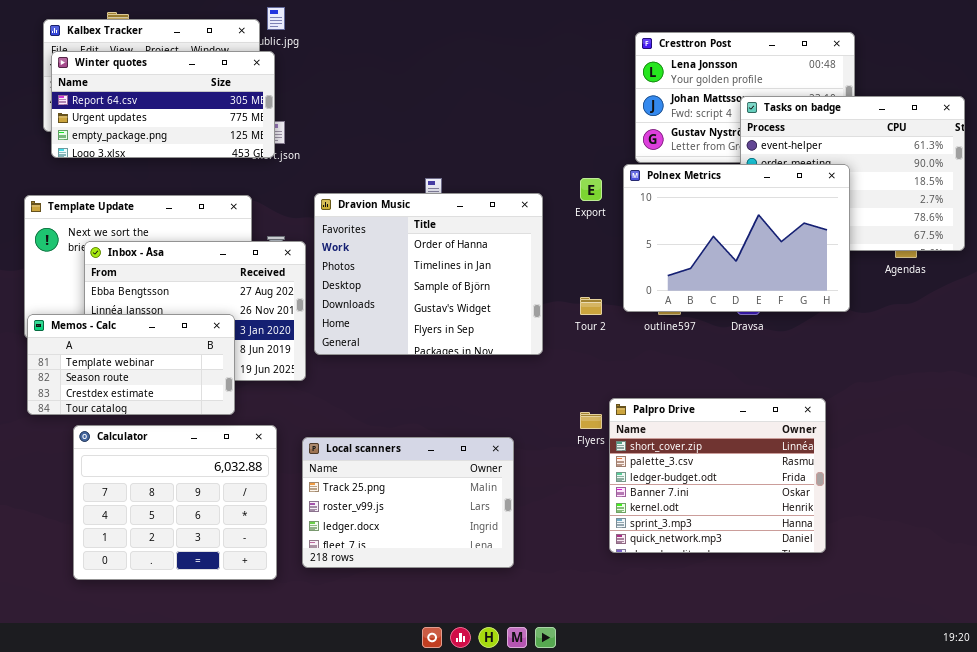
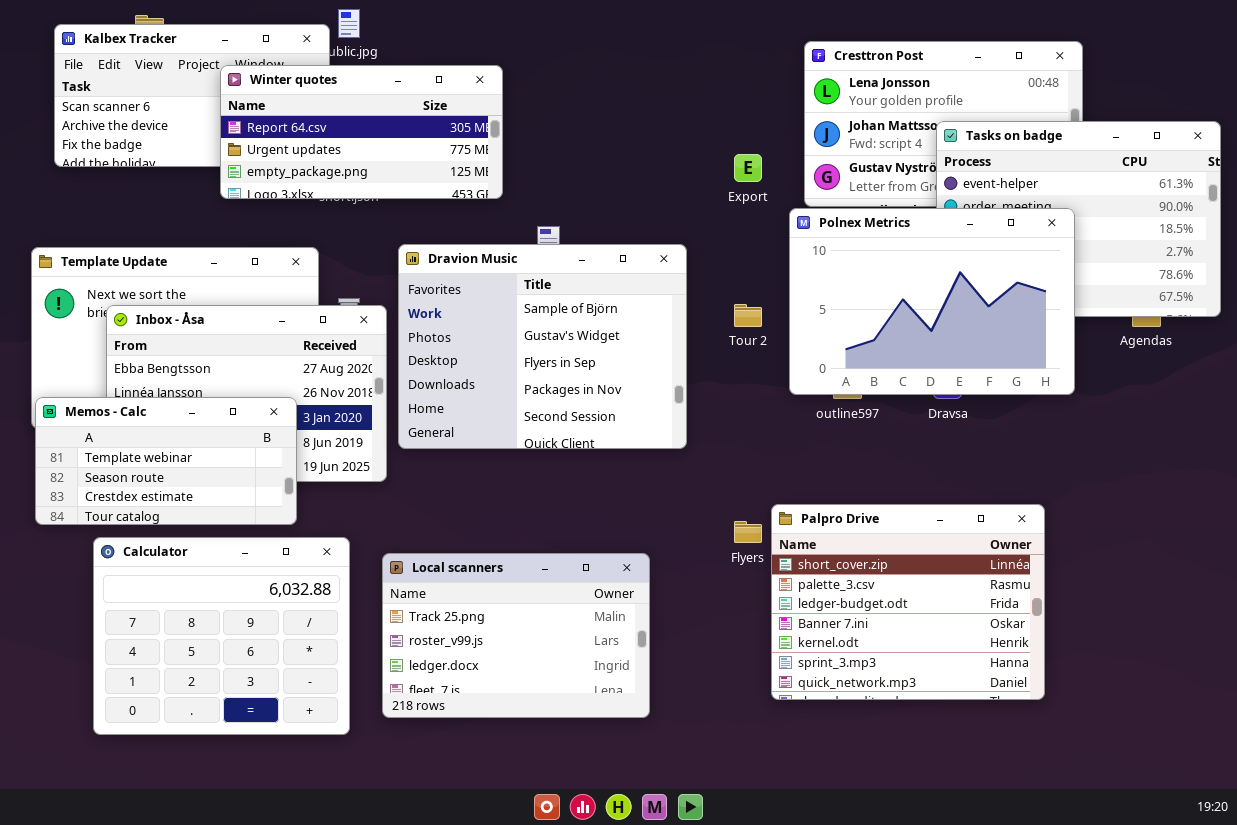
Winter quotes: [51,51,275,158] -> [220,65,503,199], moved
Export: [580,178,602,201] -> [734,154,762,182], moved
Dravion Music: [314,193,543,355] -> [398,244,687,449], scrolled down 2 rows
Tour 2: [580,297,602,315] -> [734,304,762,327], moved

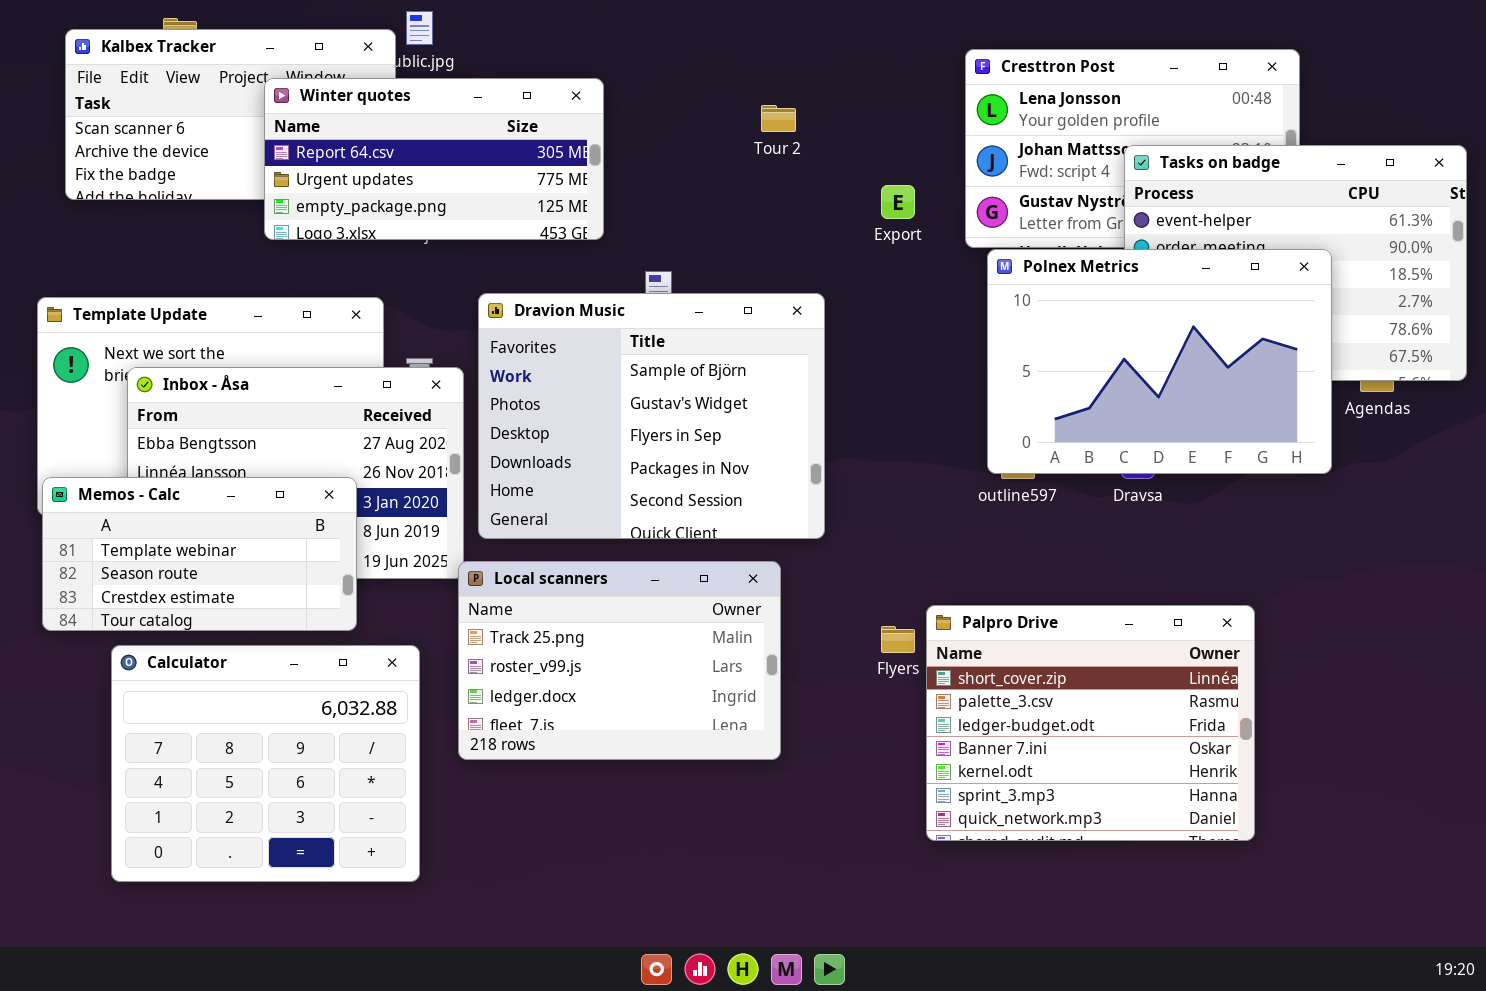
Polnex Metrics: [789,208,1075,395] -> [987,249,1332,474], moved
Tour 2: [734,304,762,327] -> [761,105,796,132], moved
Local scanners: [382,553,650,718] -> [458,561,781,760], moved

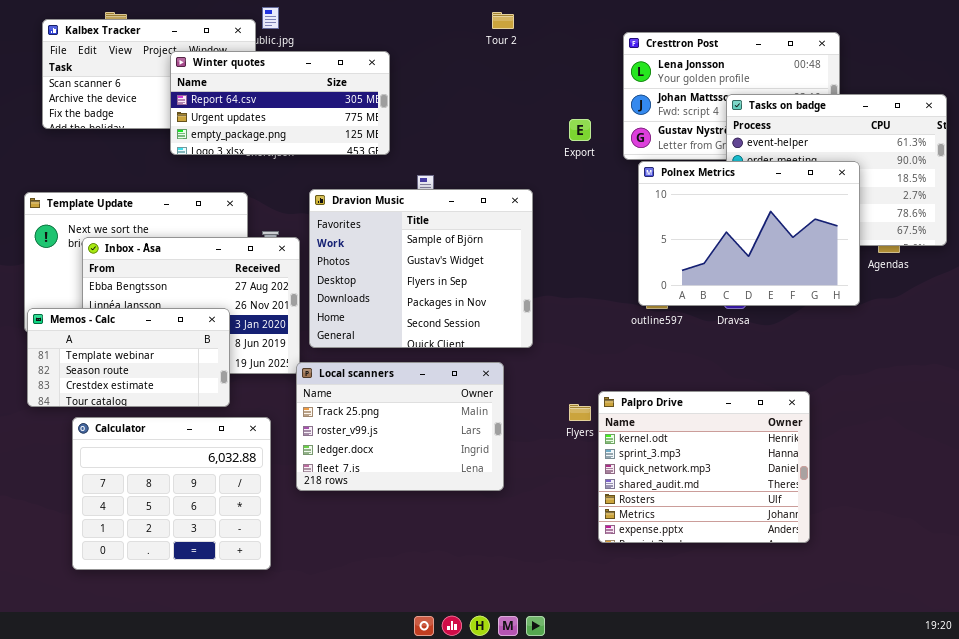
Tour 2: [761,105,796,132] -> [492,12,514,29], moved
Palpro Drive: [926,605,1255,841] -> [598,391,810,543], scrolled down 4 rows

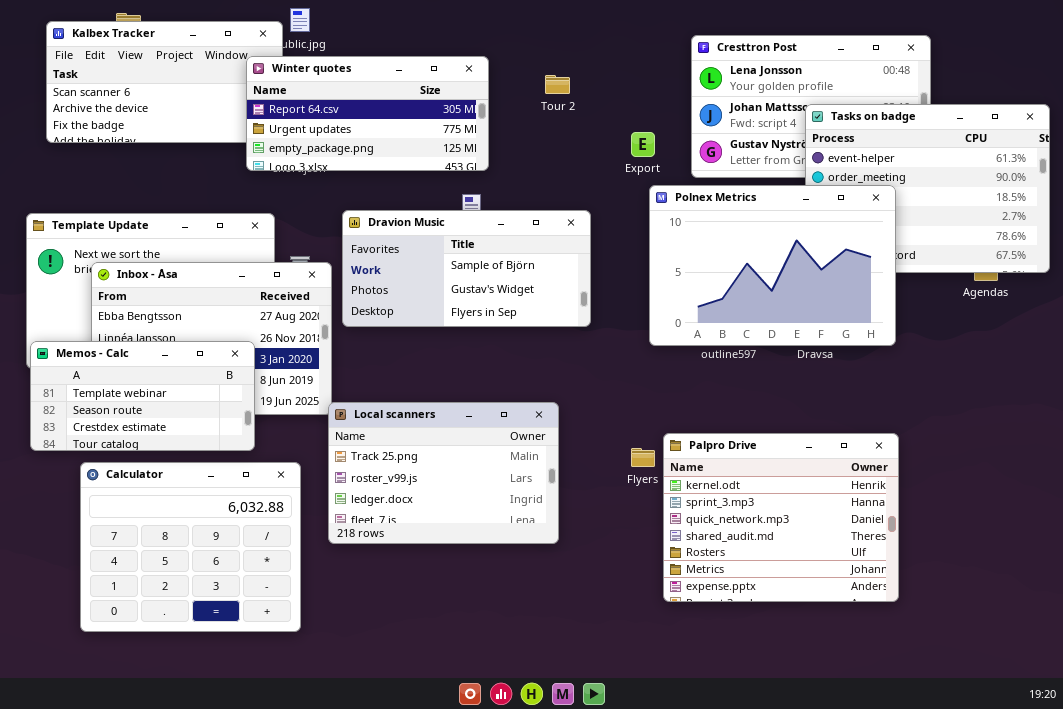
Tour 2: [492,12,514,29] -> [545,75,570,94], moved
Winter quotes: [170,51,390,155] -> [246,56,489,171], moved
Polnex Metrics: [638,161,860,306] -> [649,185,896,346], moved
Dravion Music: [309,189,533,348] -> [342,210,591,327], resized

